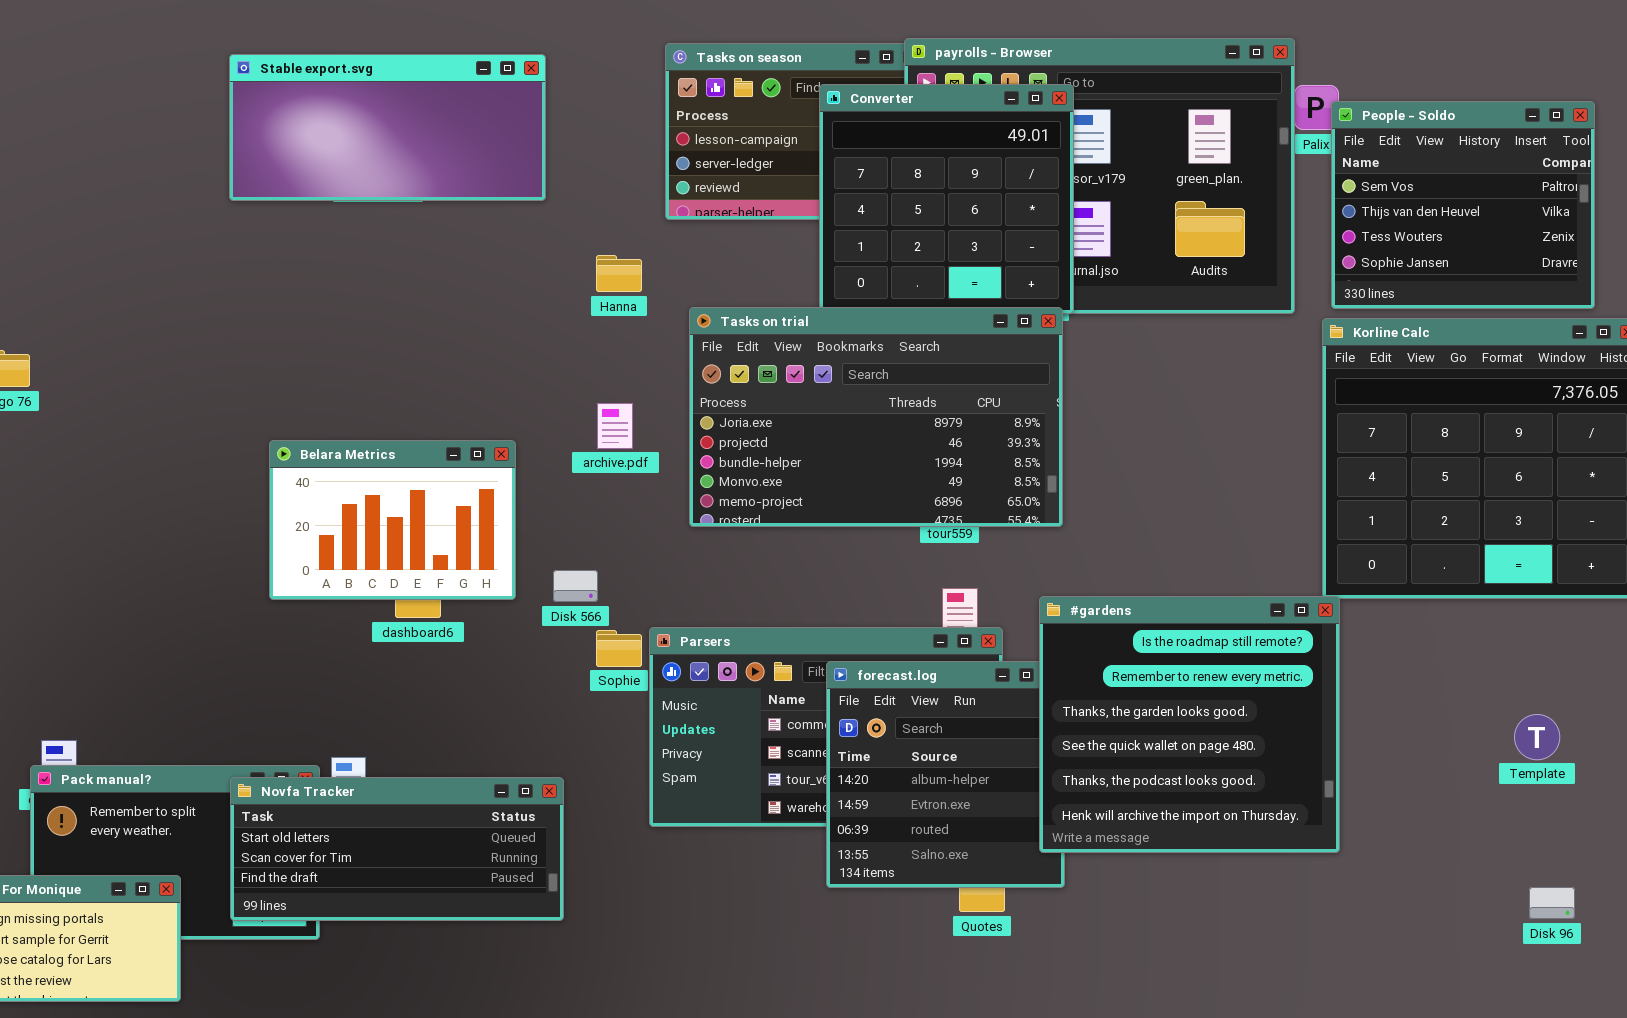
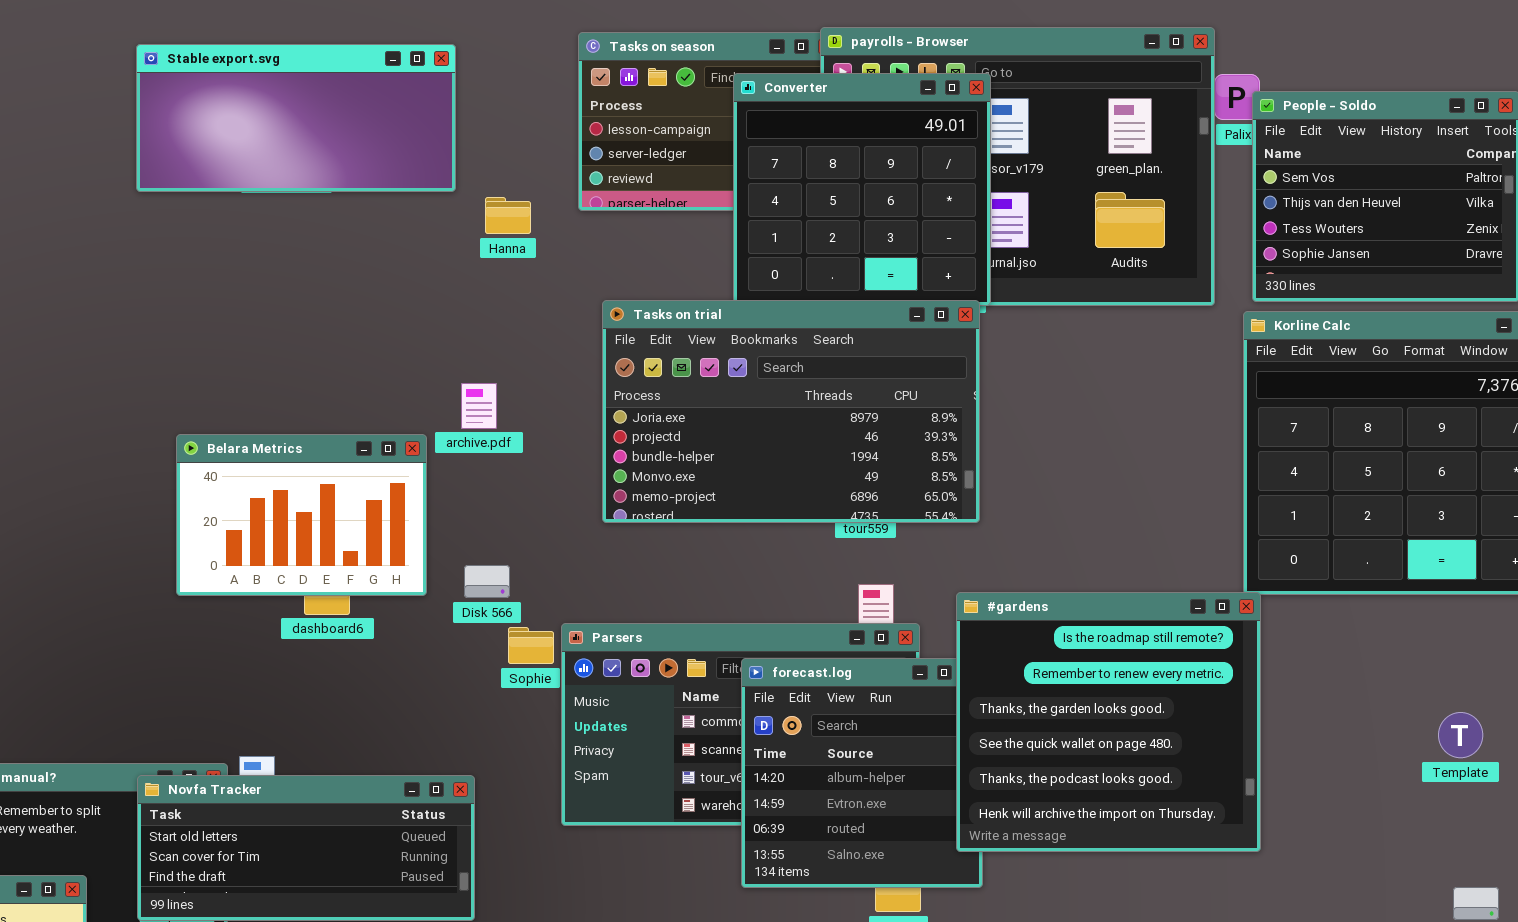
Hanna: [596,255,642,292] -> [485,197,531,234], moved
archive.pdf: [597,403,633,449] -> [461,383,497,429], moved

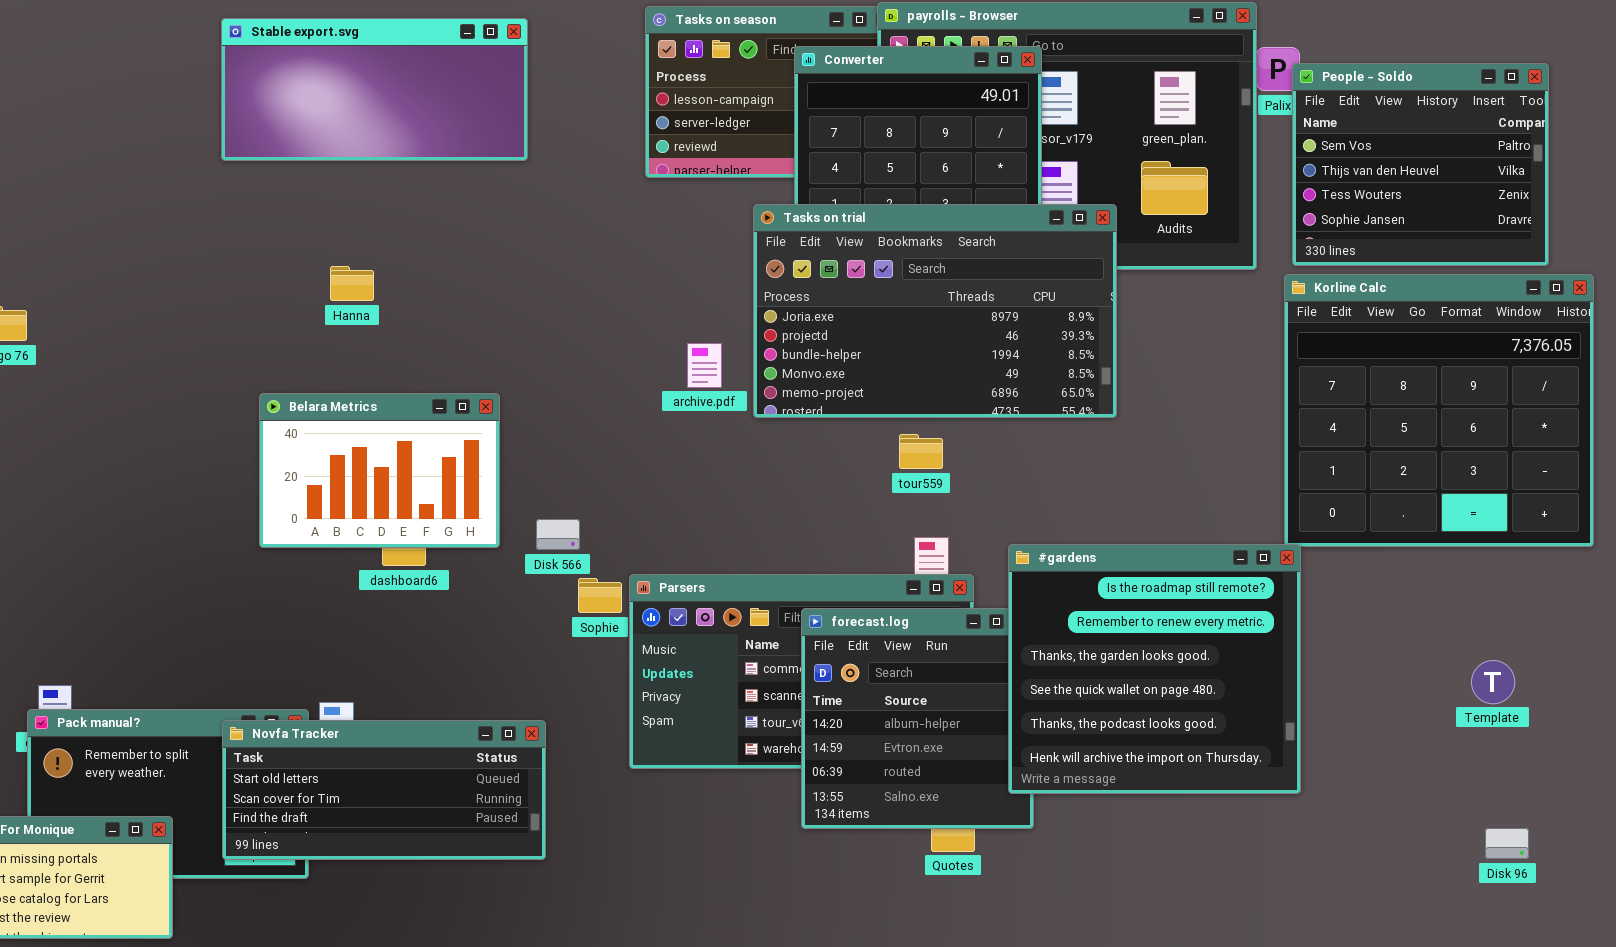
Hanna: [485,197,531,234] -> [330,266,374,301], moved
Tasks on trial: [602,300,980,523] -> [753,204,1117,418], moved
archive.pdf: [461,383,497,429] -> [687,343,722,388], moved

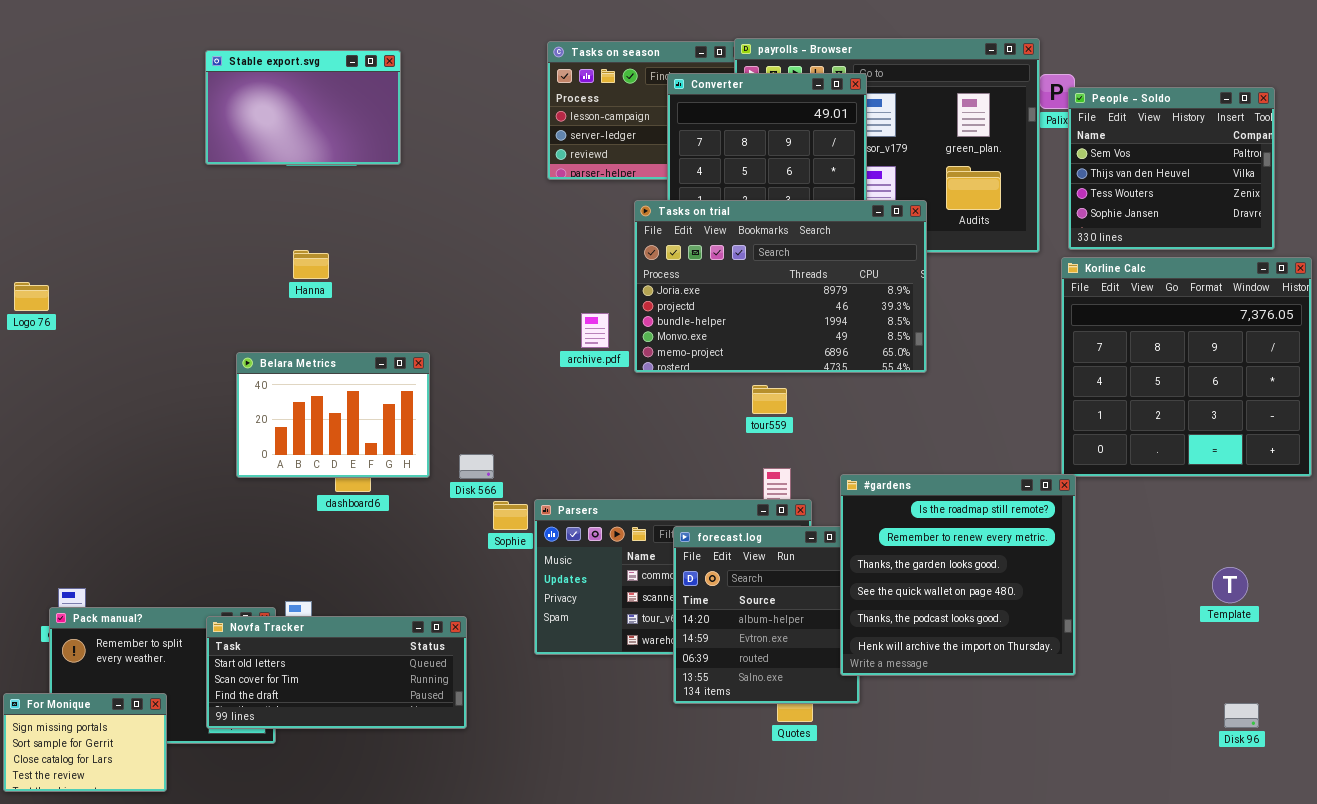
Stable export.svg: [221,18,528,161] -> [205,50,401,165], resized

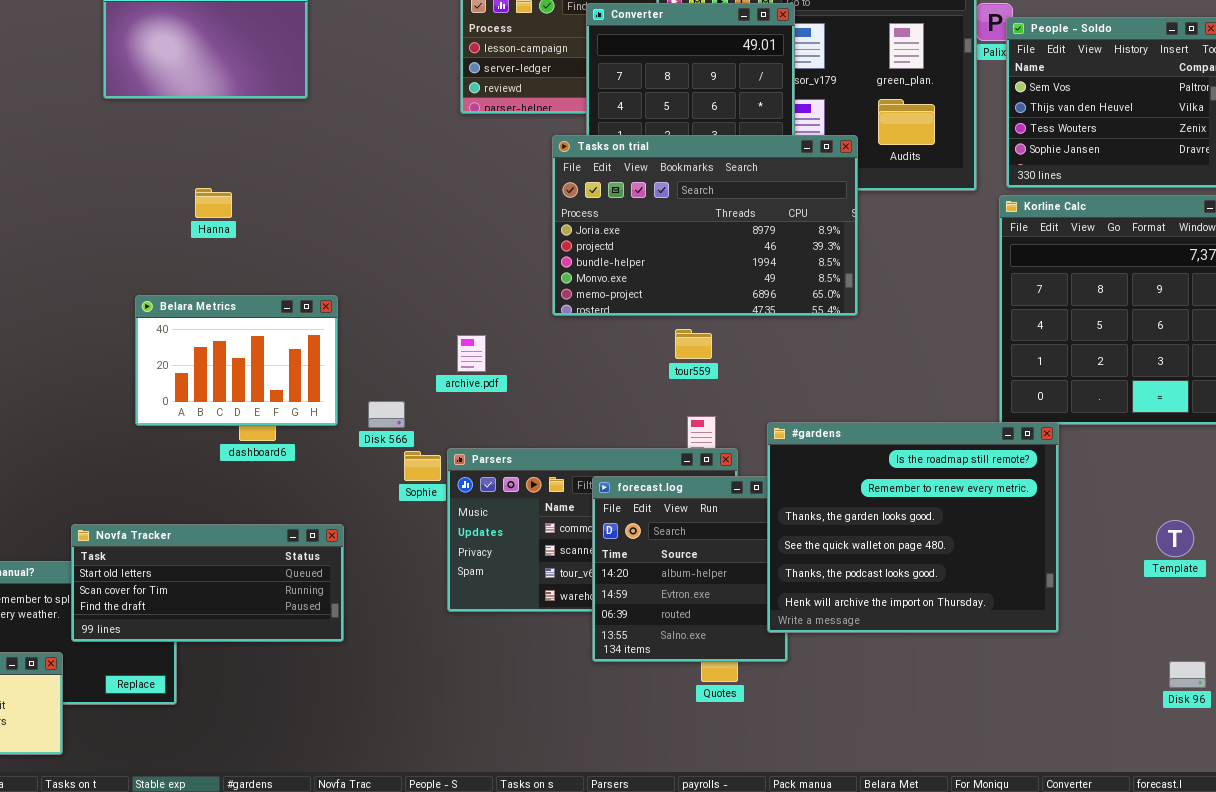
archive.pdf: [581,313,609,348] -> [457,335,486,372], moved
#gardens: [840,474,1076,676] -> [767,422,1059,633], resized
Novfa Tracker: [206,616,467,729] -> [71,524,344,642], moved

